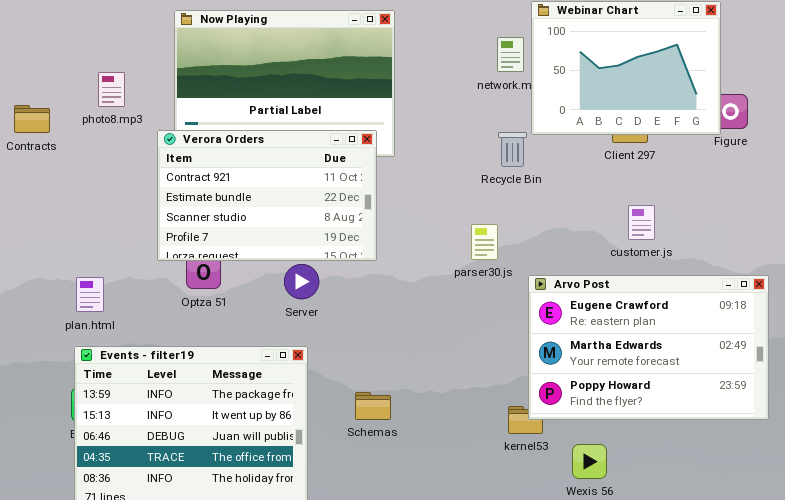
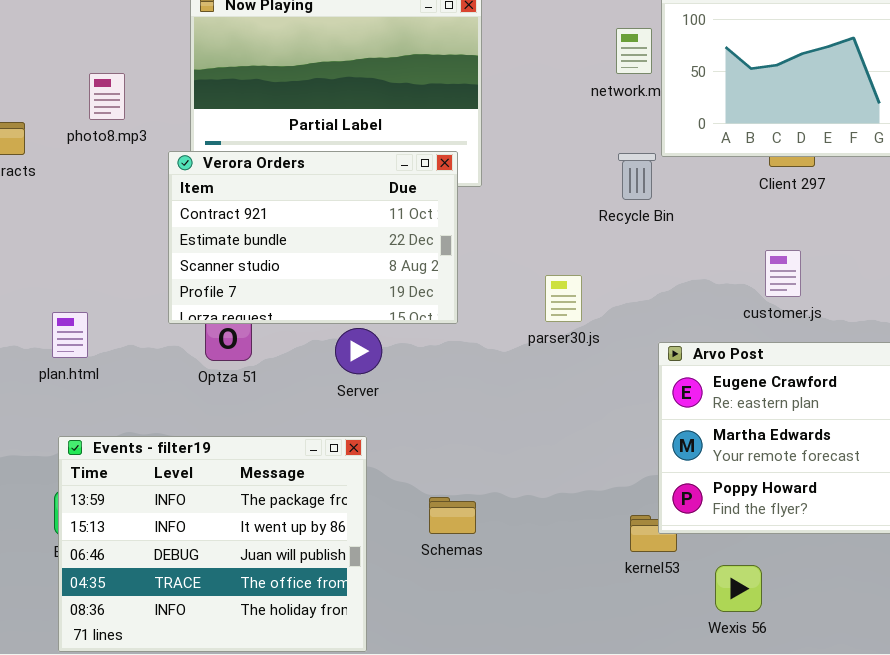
customer.js: [628,205,655,240] -> [765,250,801,297], moved
parser30.js: [471,224,498,260] -> [545,275,582,322], moved
plan.html: [76,277,104,312] -> [52,312,88,358], moved

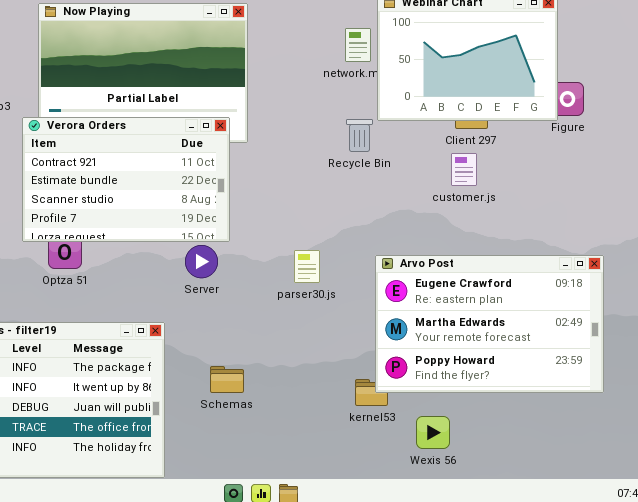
customer.js: [765,250,801,297] -> [451,153,477,186], moved
parser30.js: [545,275,582,322] -> [294,250,320,283], moved
Server: [335,328,382,374] -> [185,245,218,278], moved

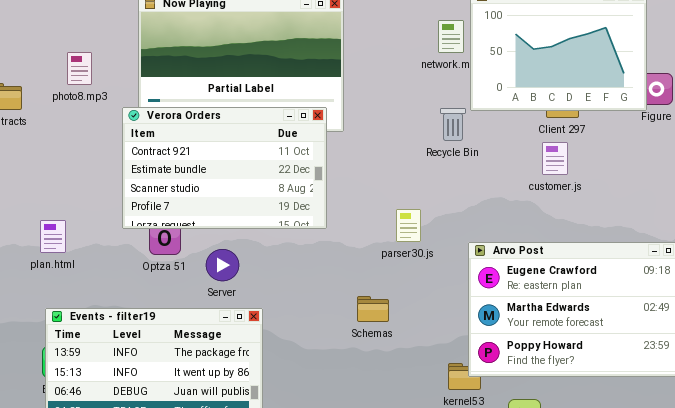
Server: [185,245,218,278] -> [206,249,239,281], moved
parser30.js: [294,250,320,283] -> [396,209,421,242], moved
Schemas: [210,366,244,393] -> [357,296,389,322], moved

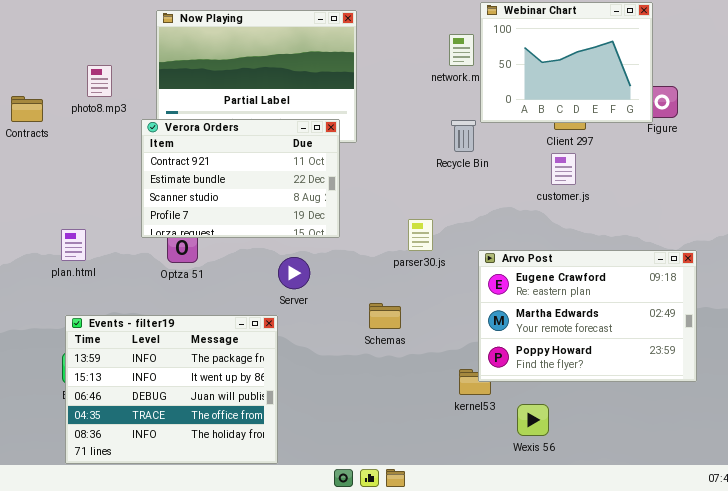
Server: [206,249,239,281] -> [278,257,310,289], moved

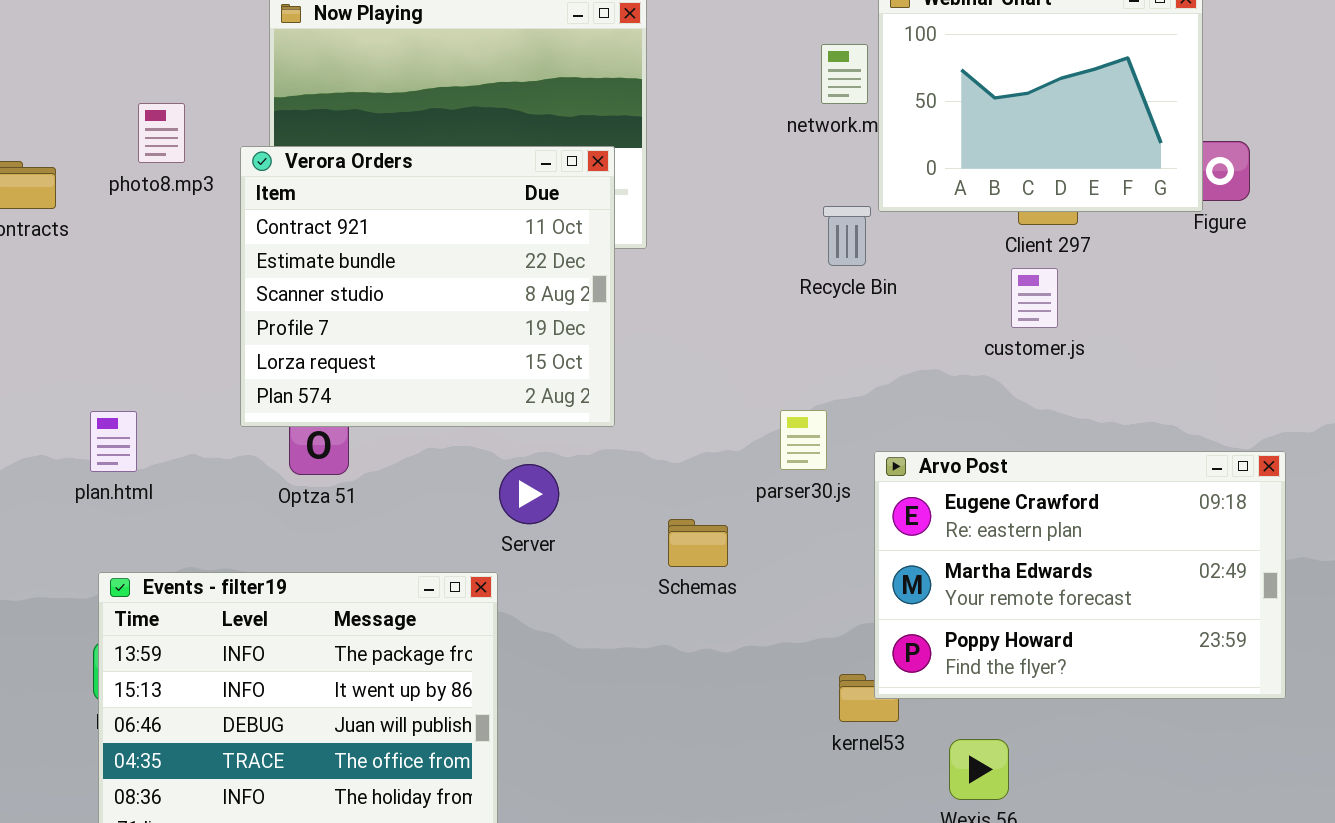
Verora Orders: [141,119,340,238] -> [240,146,615,427], resized
parser30.js: [408,219,433,251] -> [780,410,827,470], moved
Schemas: [369,303,401,329] -> [668,519,728,567], moved

